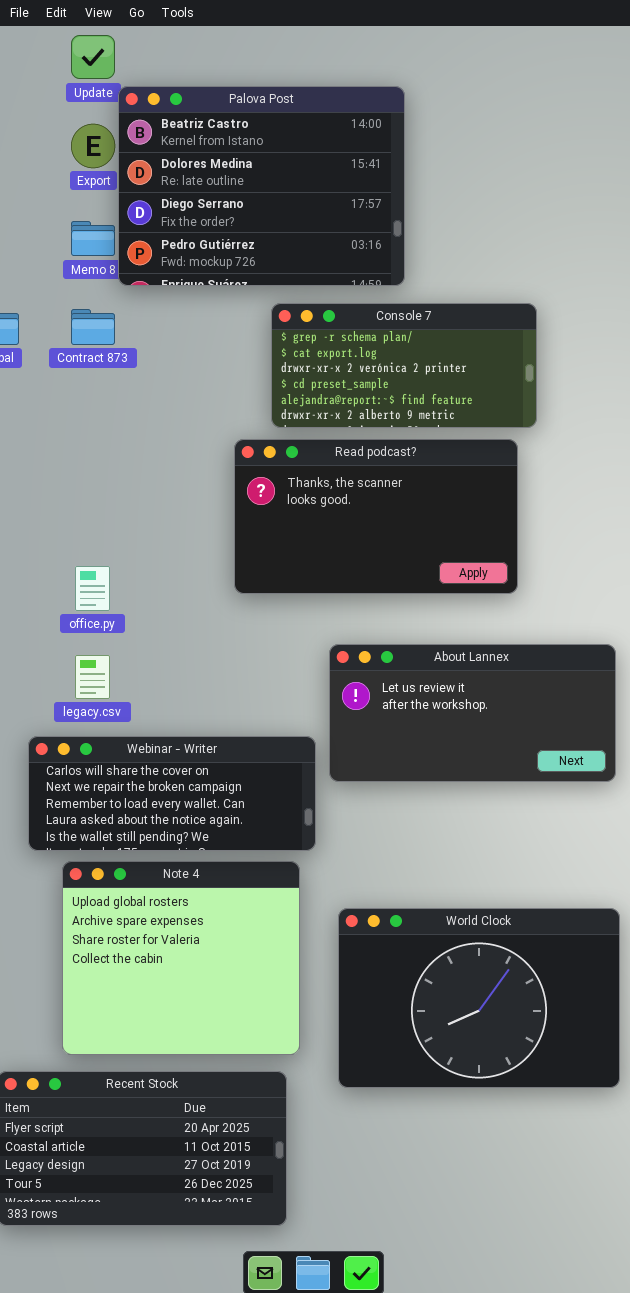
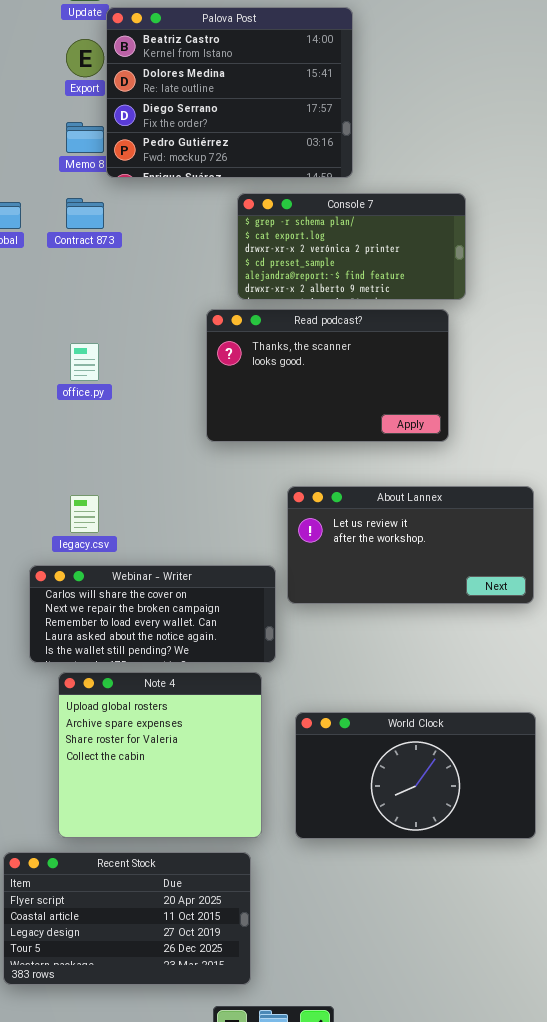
office.py: [75,566,110,611] -> [70,343,99,381], moved
World Clock: [338,908,620,1088] -> [295,712,536,839], resized

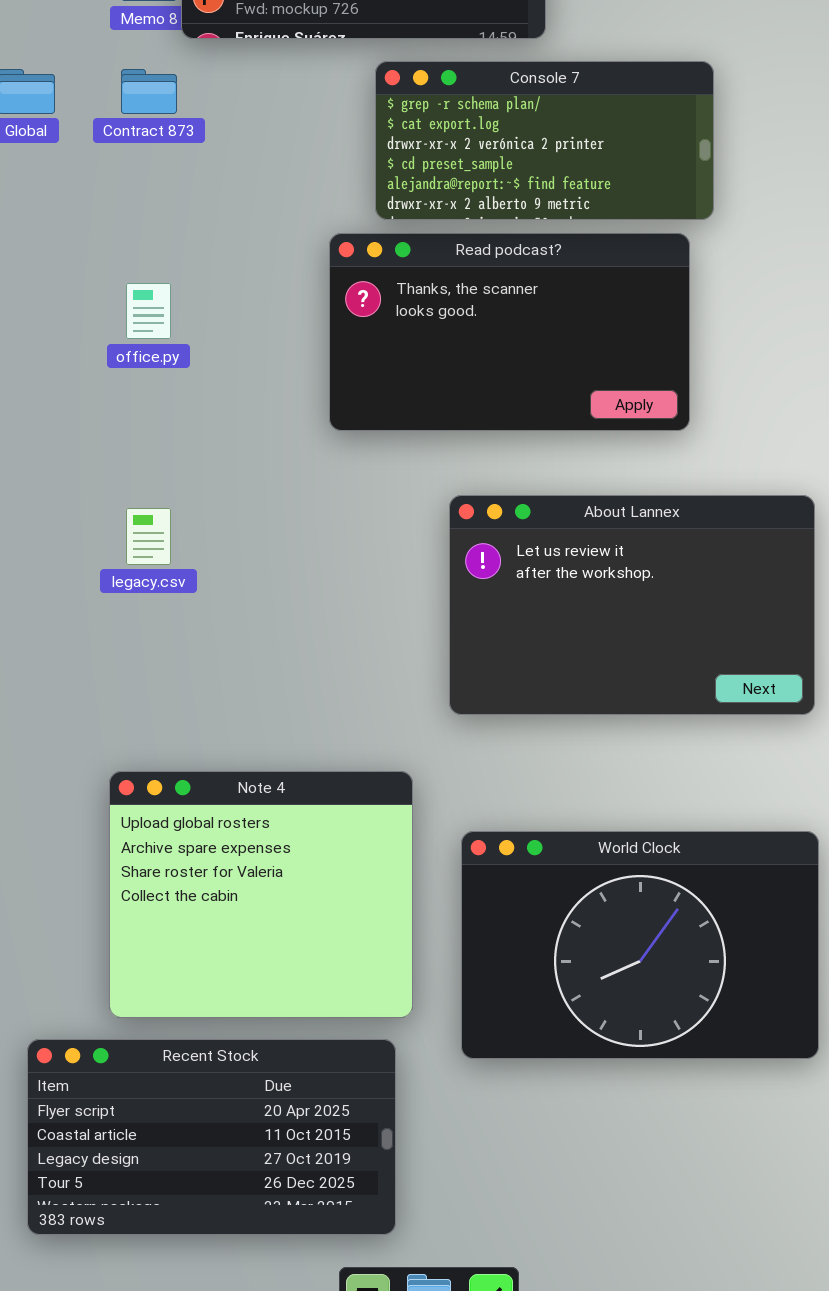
About Lannex: [287,486,534,604] -> [449,495,815,715], resized
Webinar - Writer: [29,565,276,663] -> none, closed
World Clock: [295,712,536,839] -> [461,831,819,1059], resized

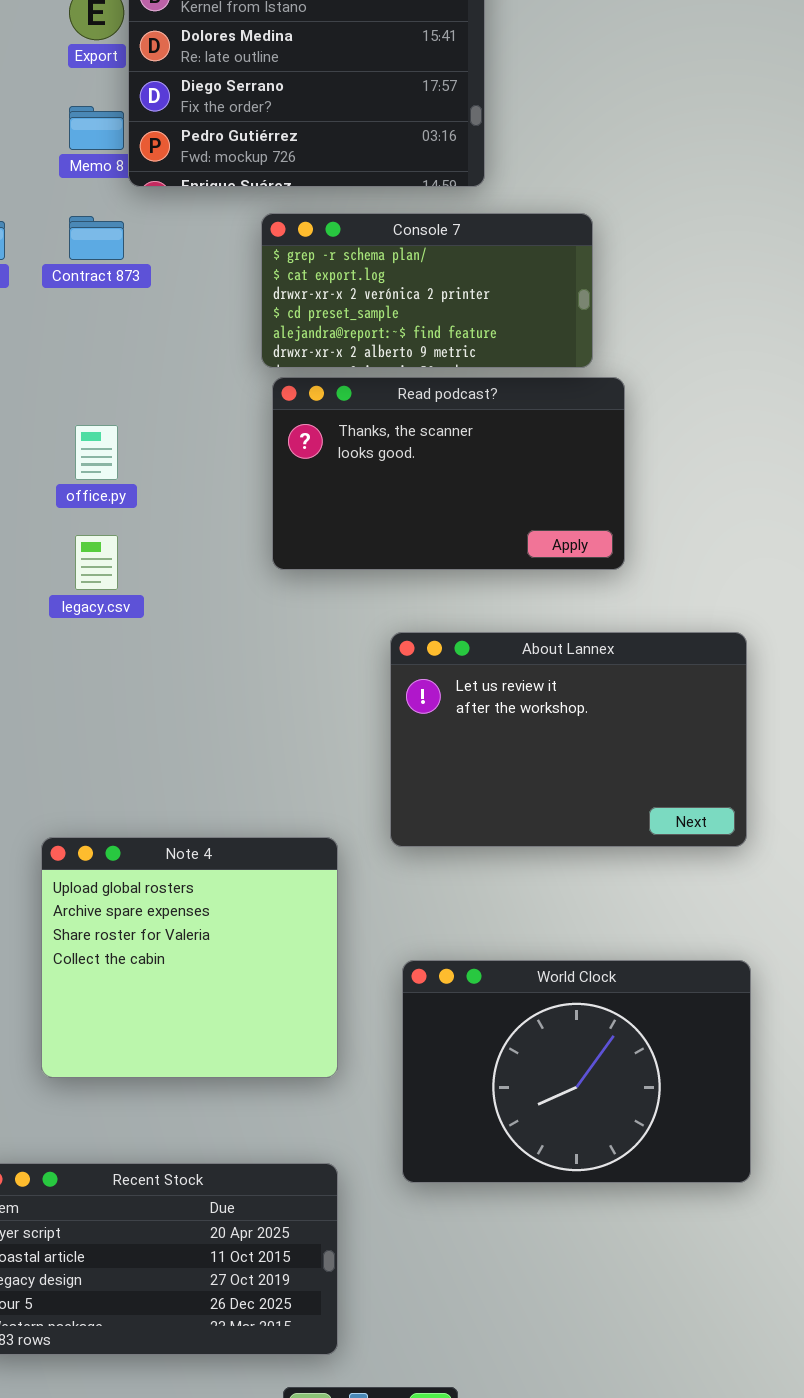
Console 7: [375,61,714,220] -> [261,213,593,368], moved
legacy.csv: [126,508,171,565] -> [75,535,118,590], moved
Note 4: [109,771,413,1018] -> [41,837,338,1078], moved

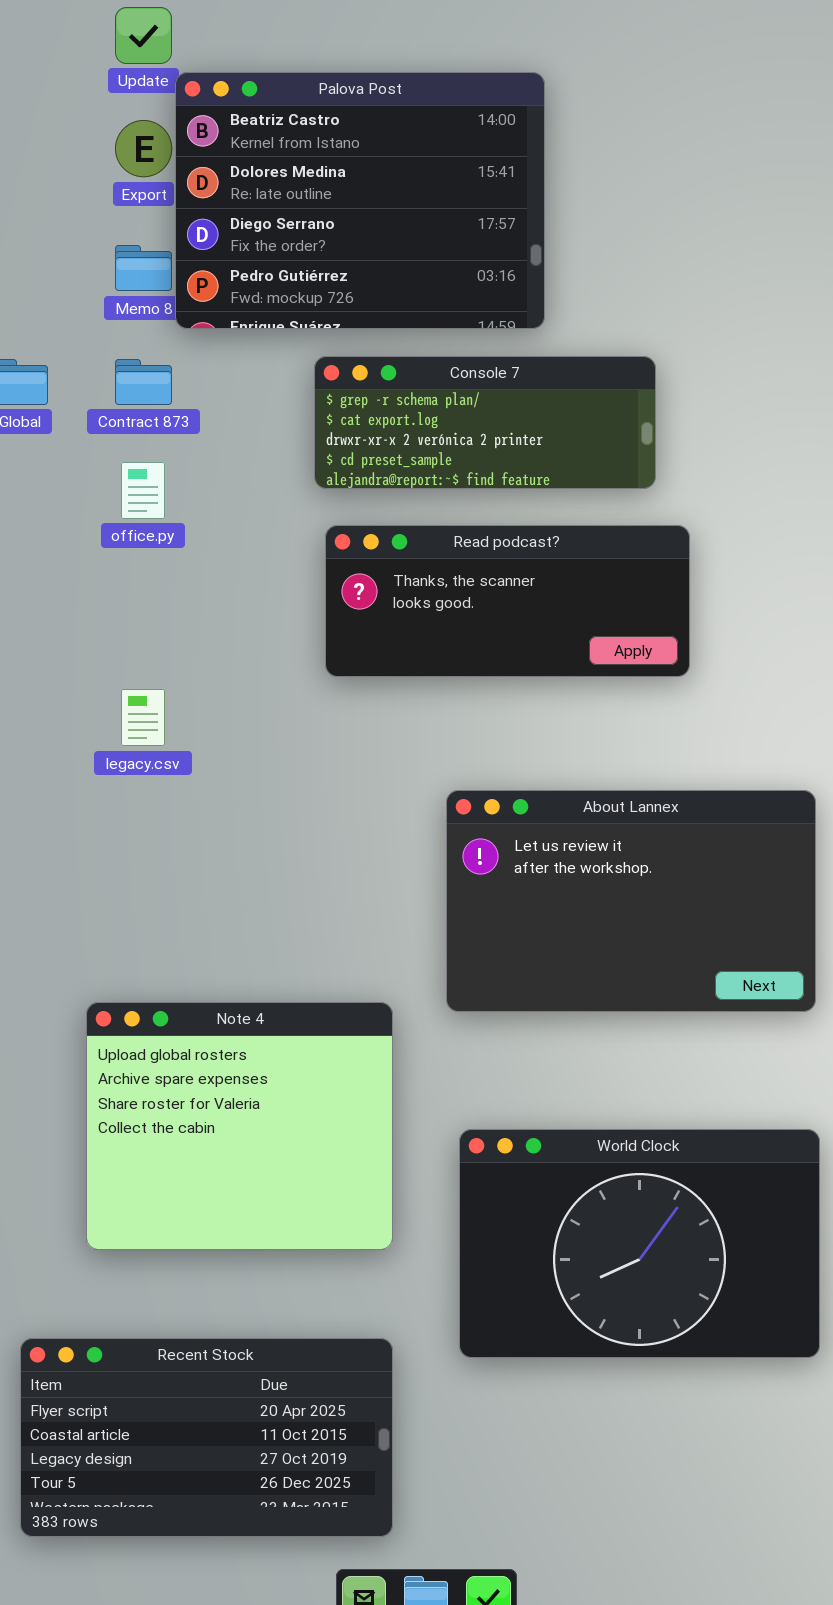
Console 7: [261,213,593,368] -> [314,356,656,489], resized
Read podcast?: [272,377,625,570] -> [325,525,690,677], resized
office.py: [75,425,118,480] -> [121,462,165,519], moved

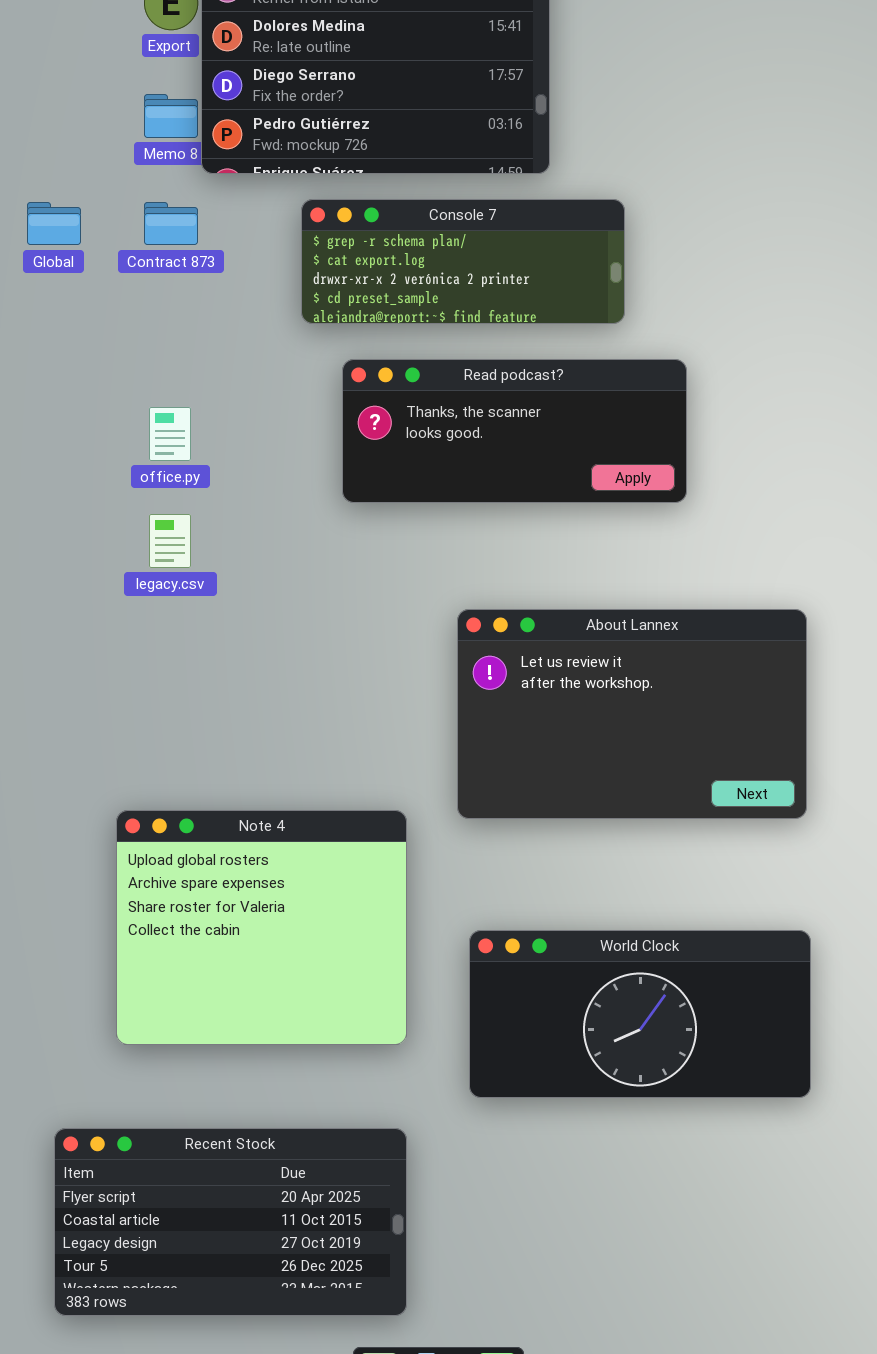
Console 7: [314,356,656,489] -> [301,199,625,324], moved
office.py: [121,462,165,519] -> [149,407,191,461], moved
World Clock: [459,1129,820,1358] -> [469,930,811,1098], resized

